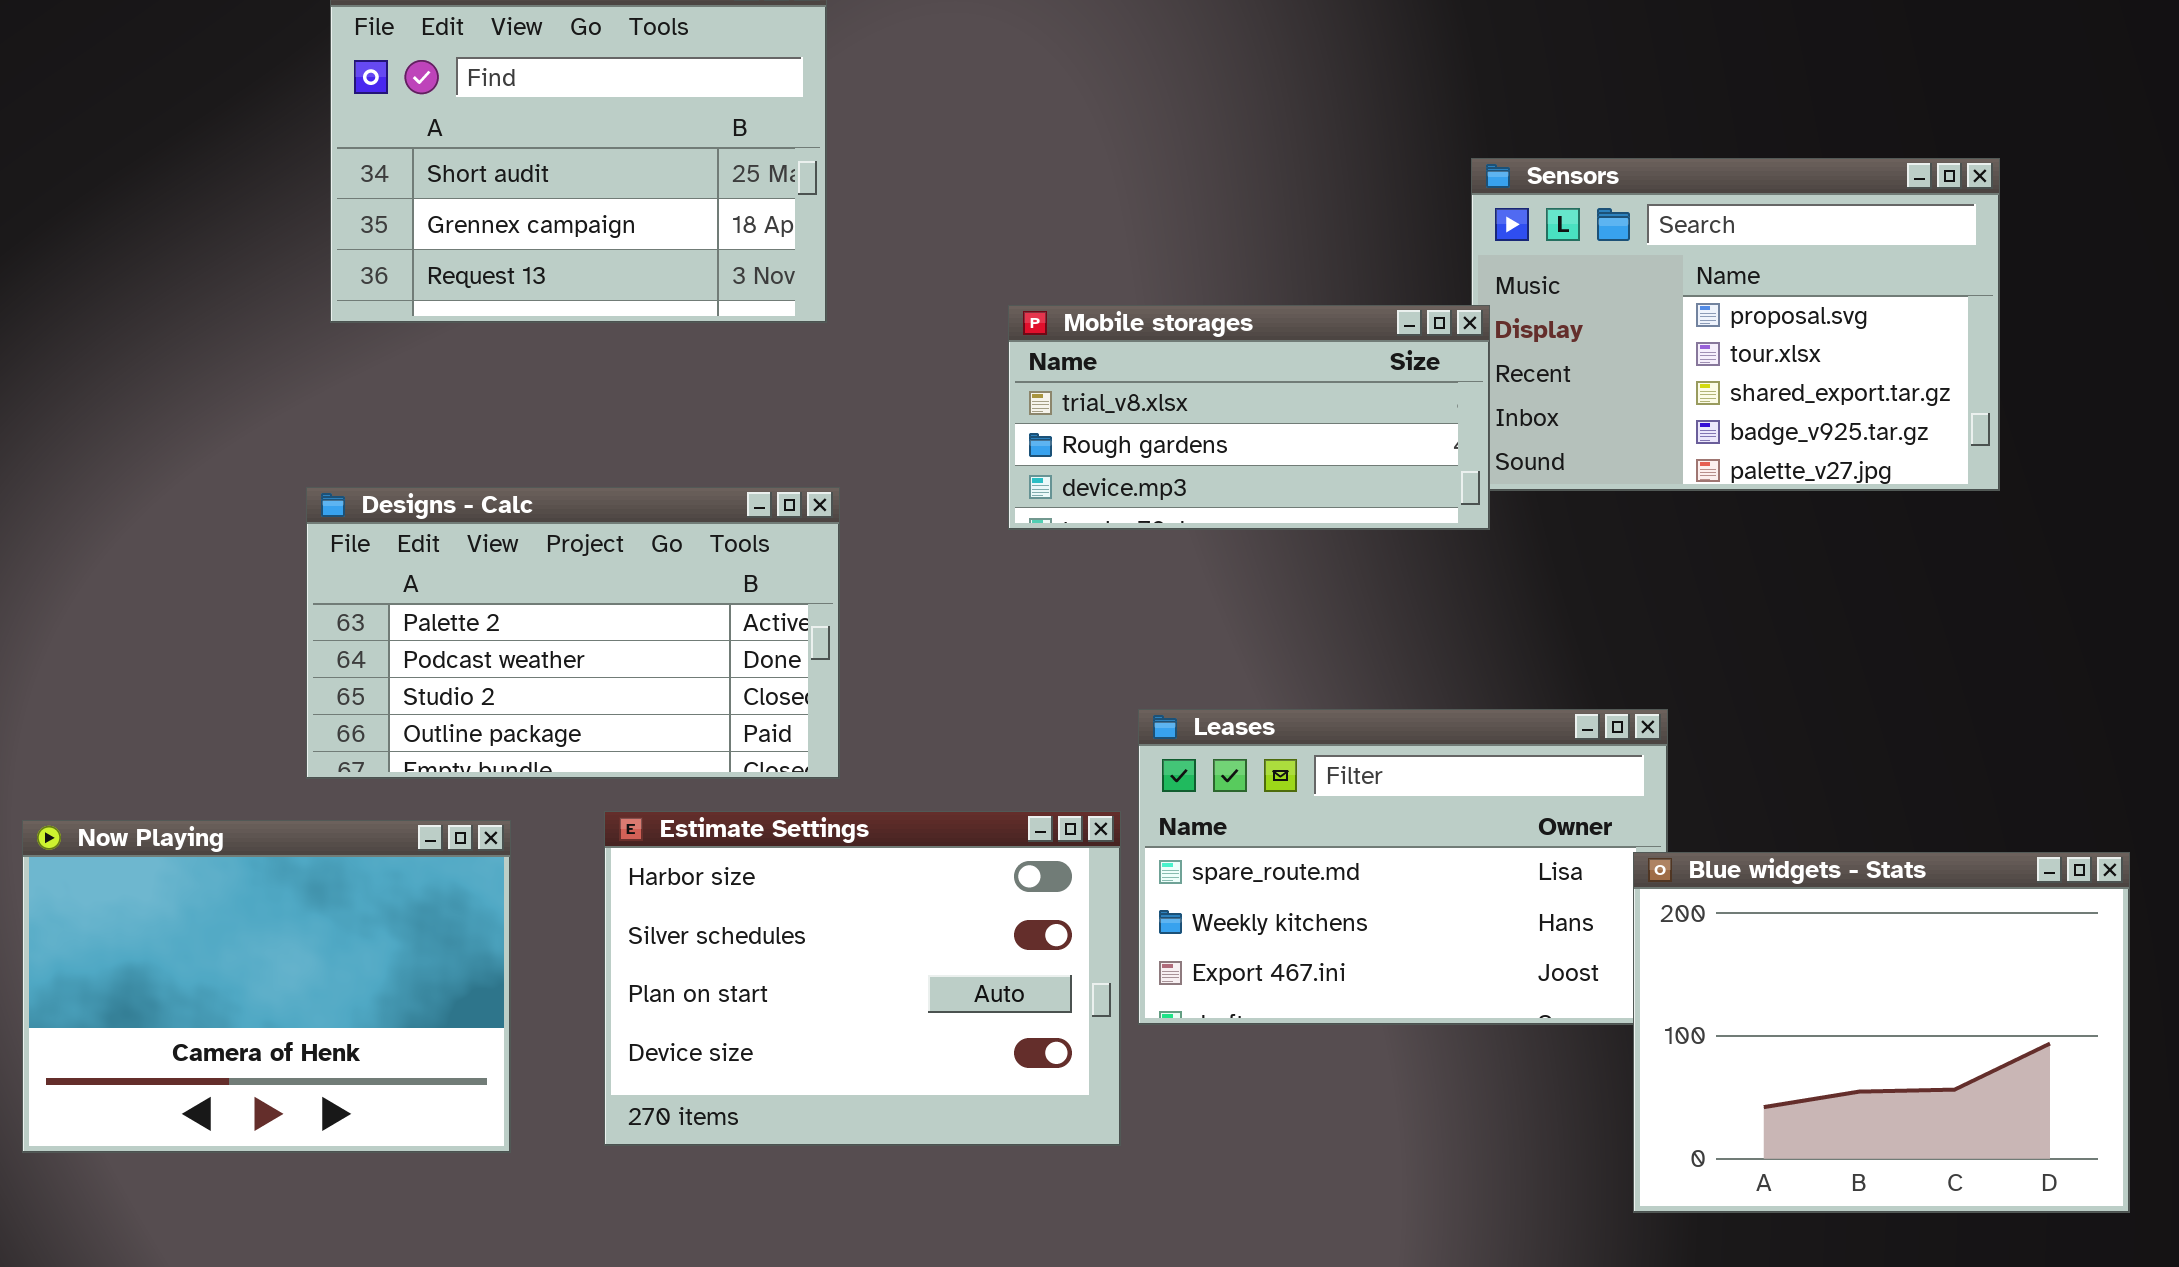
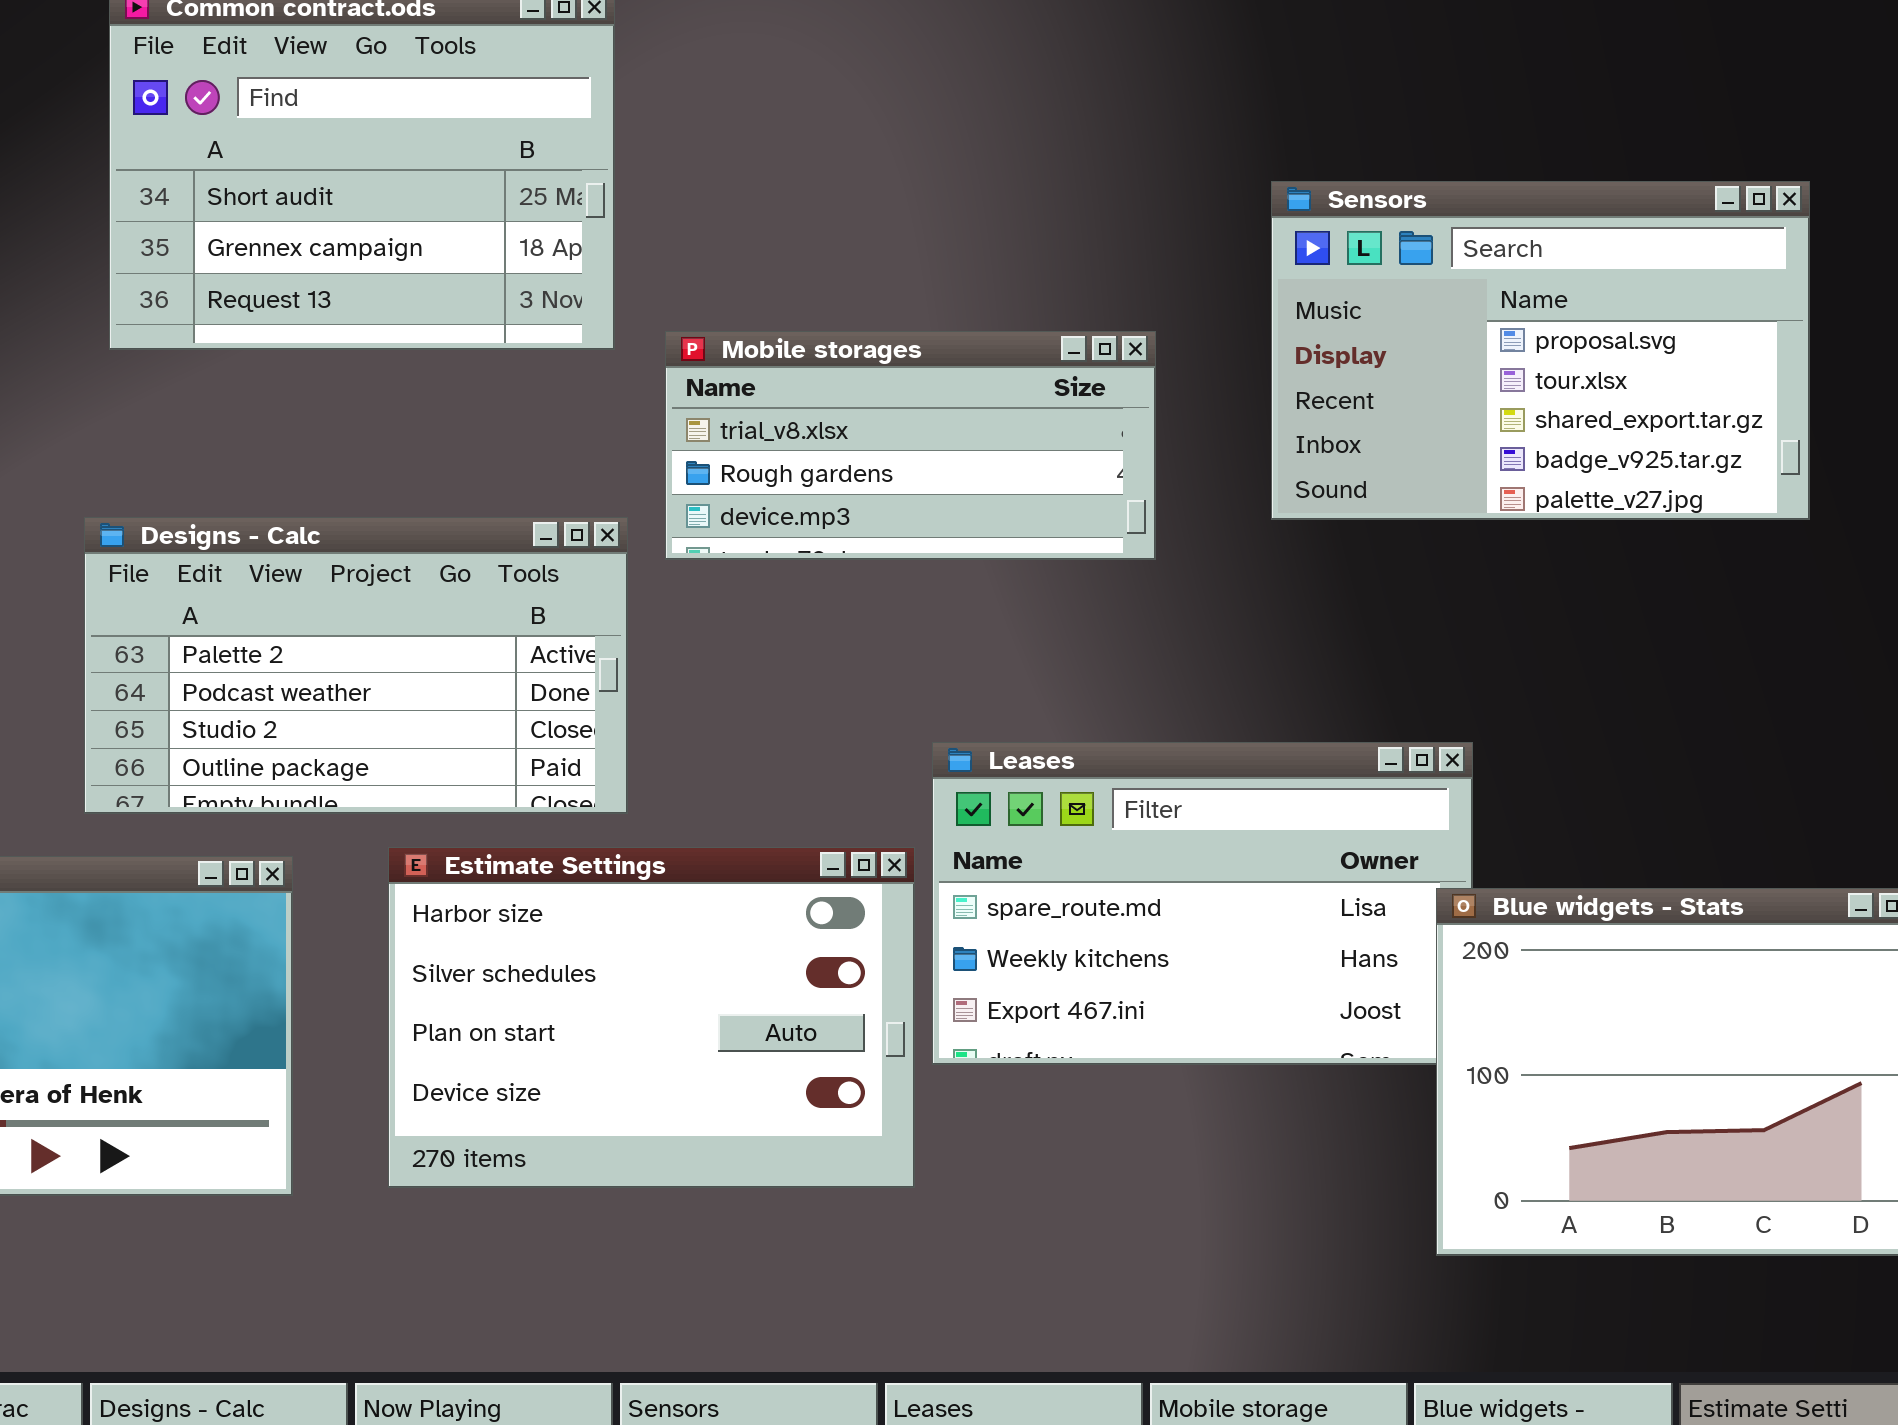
Mobile storages: [1008,305,1490,530] -> [665,331,1156,560], moved

